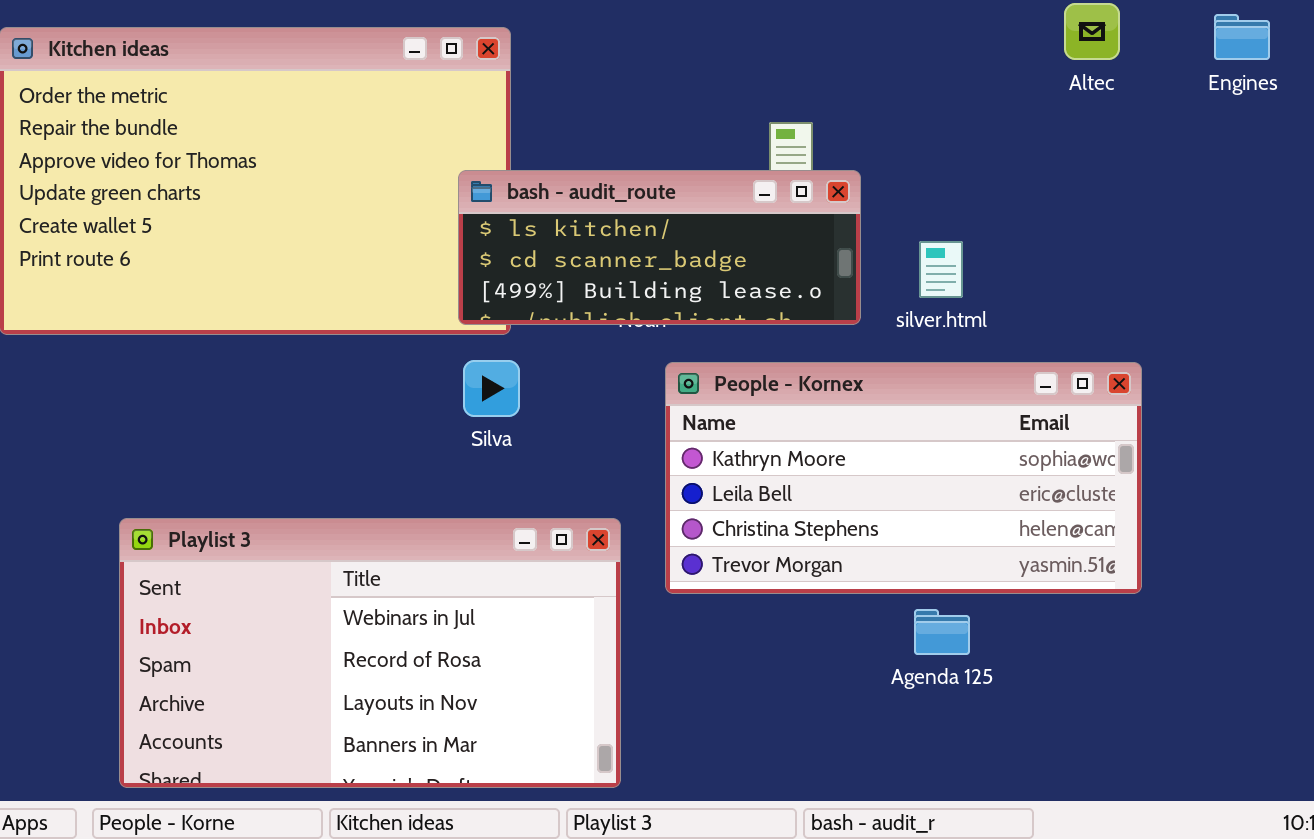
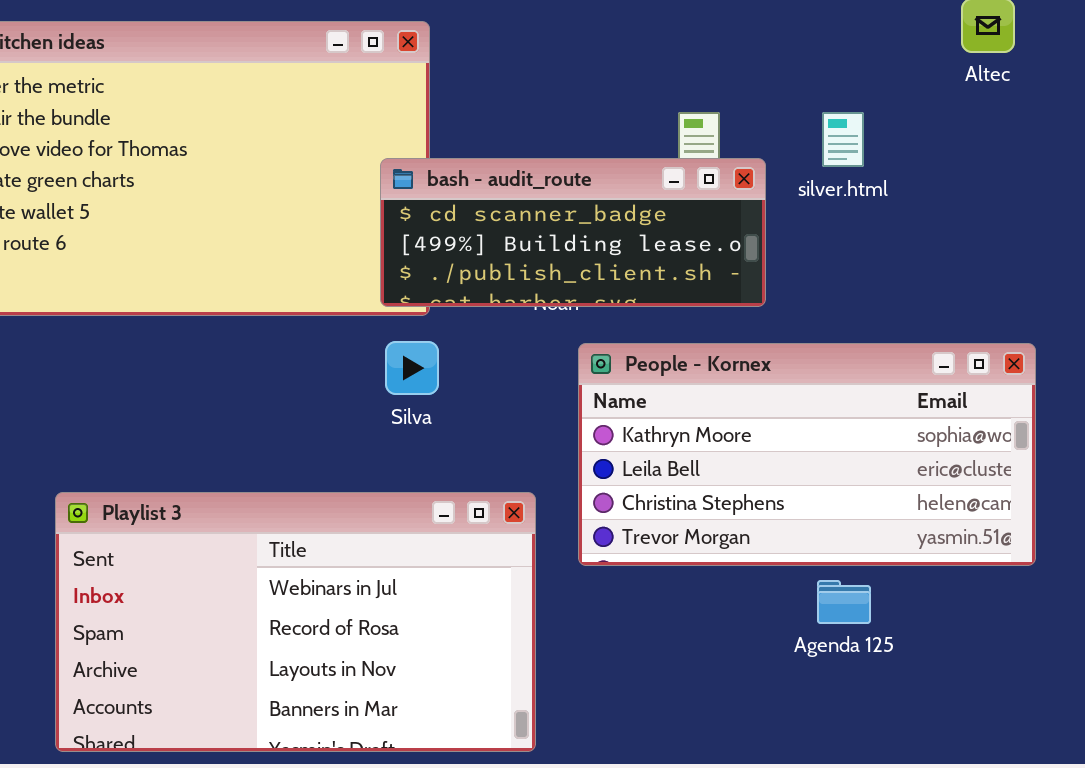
bash - audit_route: [458,170,861,325] -> [380,158,766,307], scrolled down 1 row
silver.html: [919,241,963,298] -> [822,112,864,167], moved

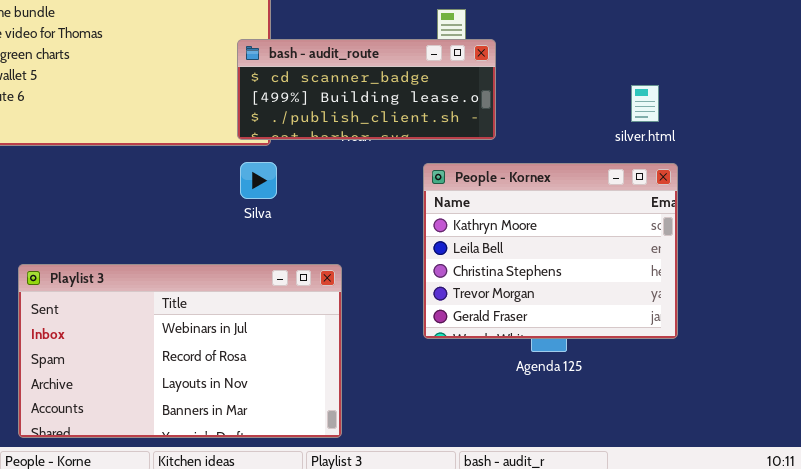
silver.html: [822,112,864,167] -> [631,85,659,122], moved
People - Kornex: [578,343,1036,566] -> [423,163,678,339], resized

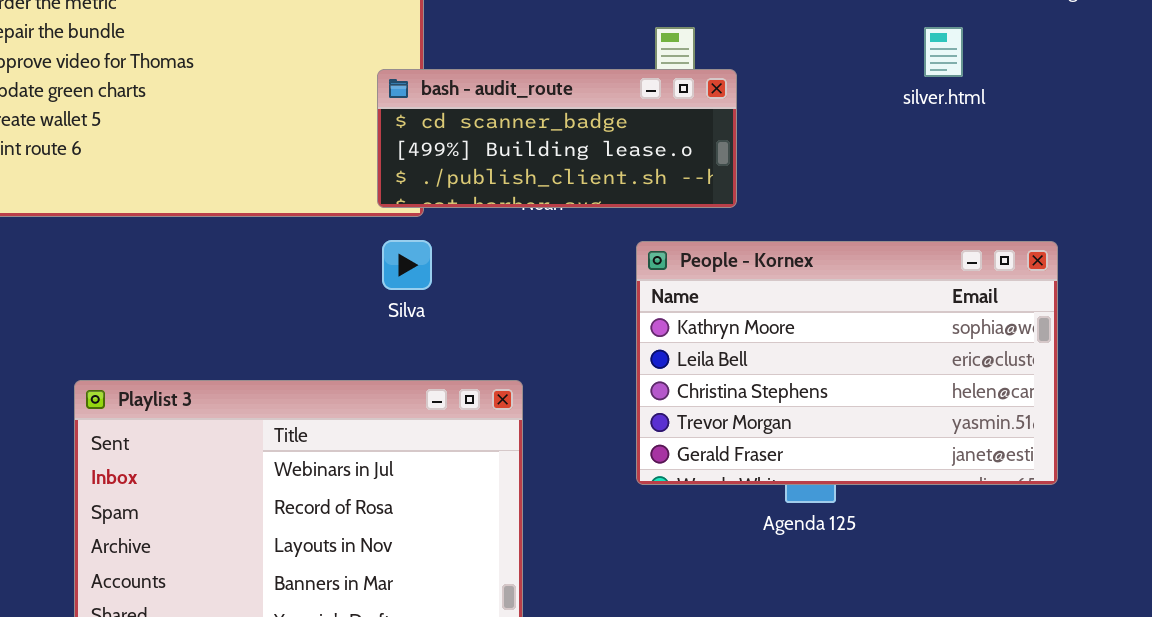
silver.html: [631,85,659,122] -> [924,27,963,77], moved
People - Kornex: [423,163,678,339] -> [636,241,1058,485], resized

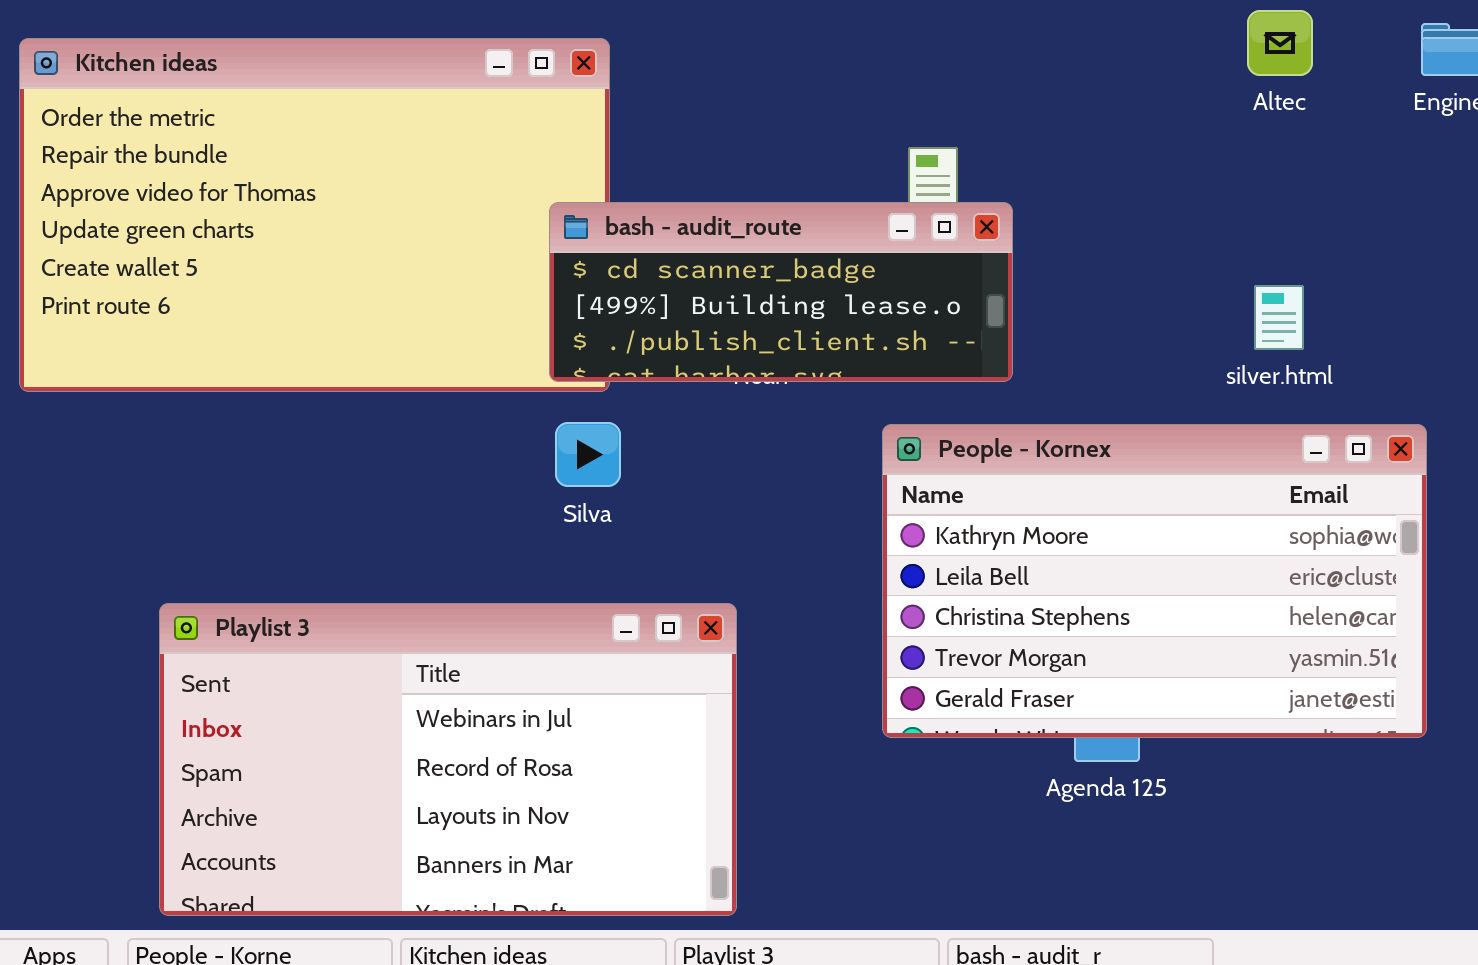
silver.html: [924,27,963,77] -> [1254,285,1304,350], moved

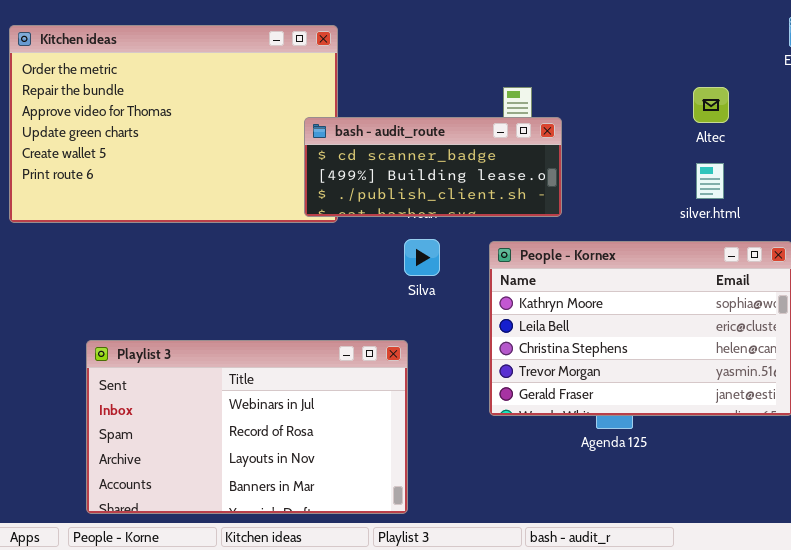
Altec: [1247,10,1313,76] -> [693,87,729,123], moved
Silva: [555,422,621,487] -> [404,239,440,276], moved

